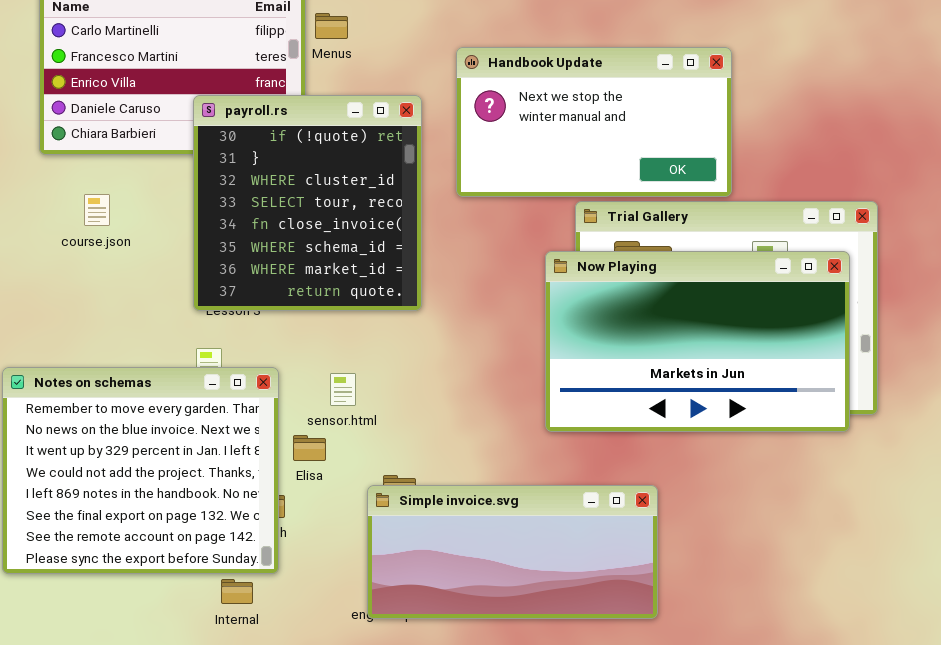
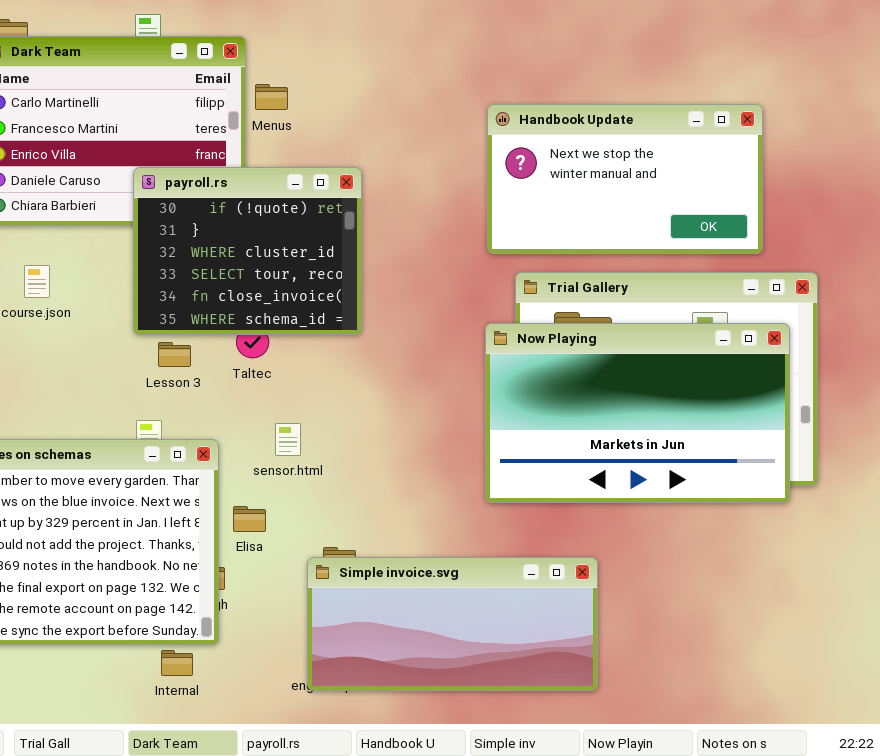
Handbook Update: [456,47,732,197] -> [487,104,763,254], moved
payroll.rs: [193,95,422,311] -> [133,167,362,335], resized
sensor.html: [330,373,356,406] -> [275,423,301,456], moved

